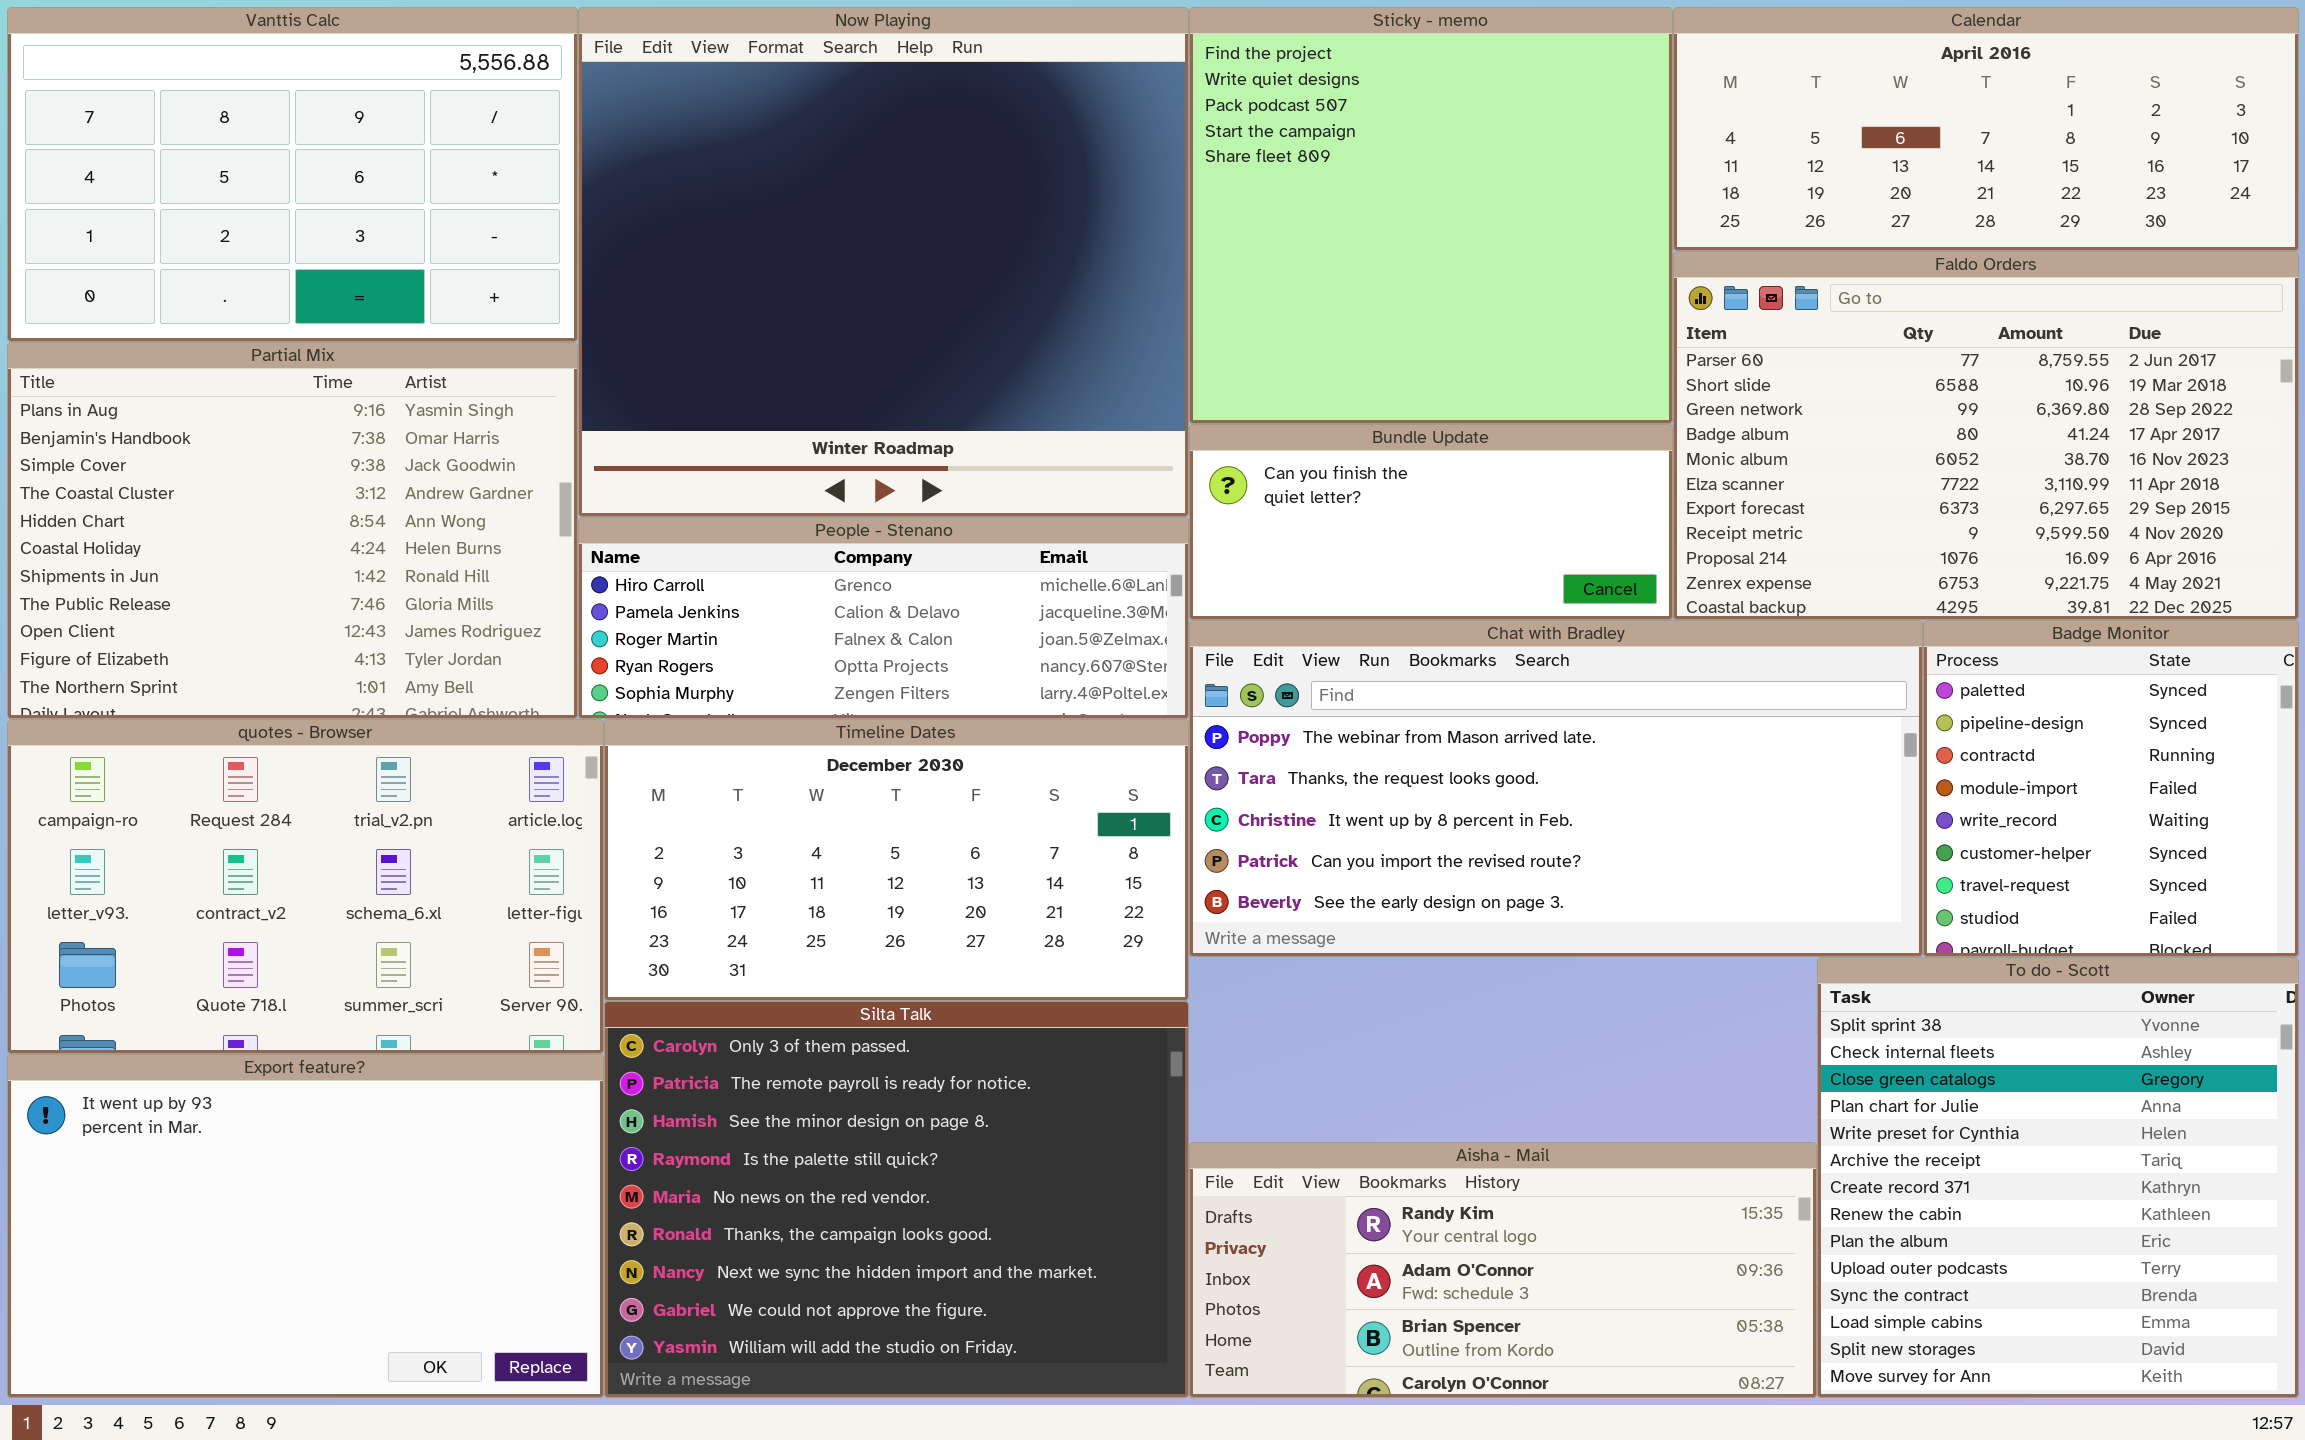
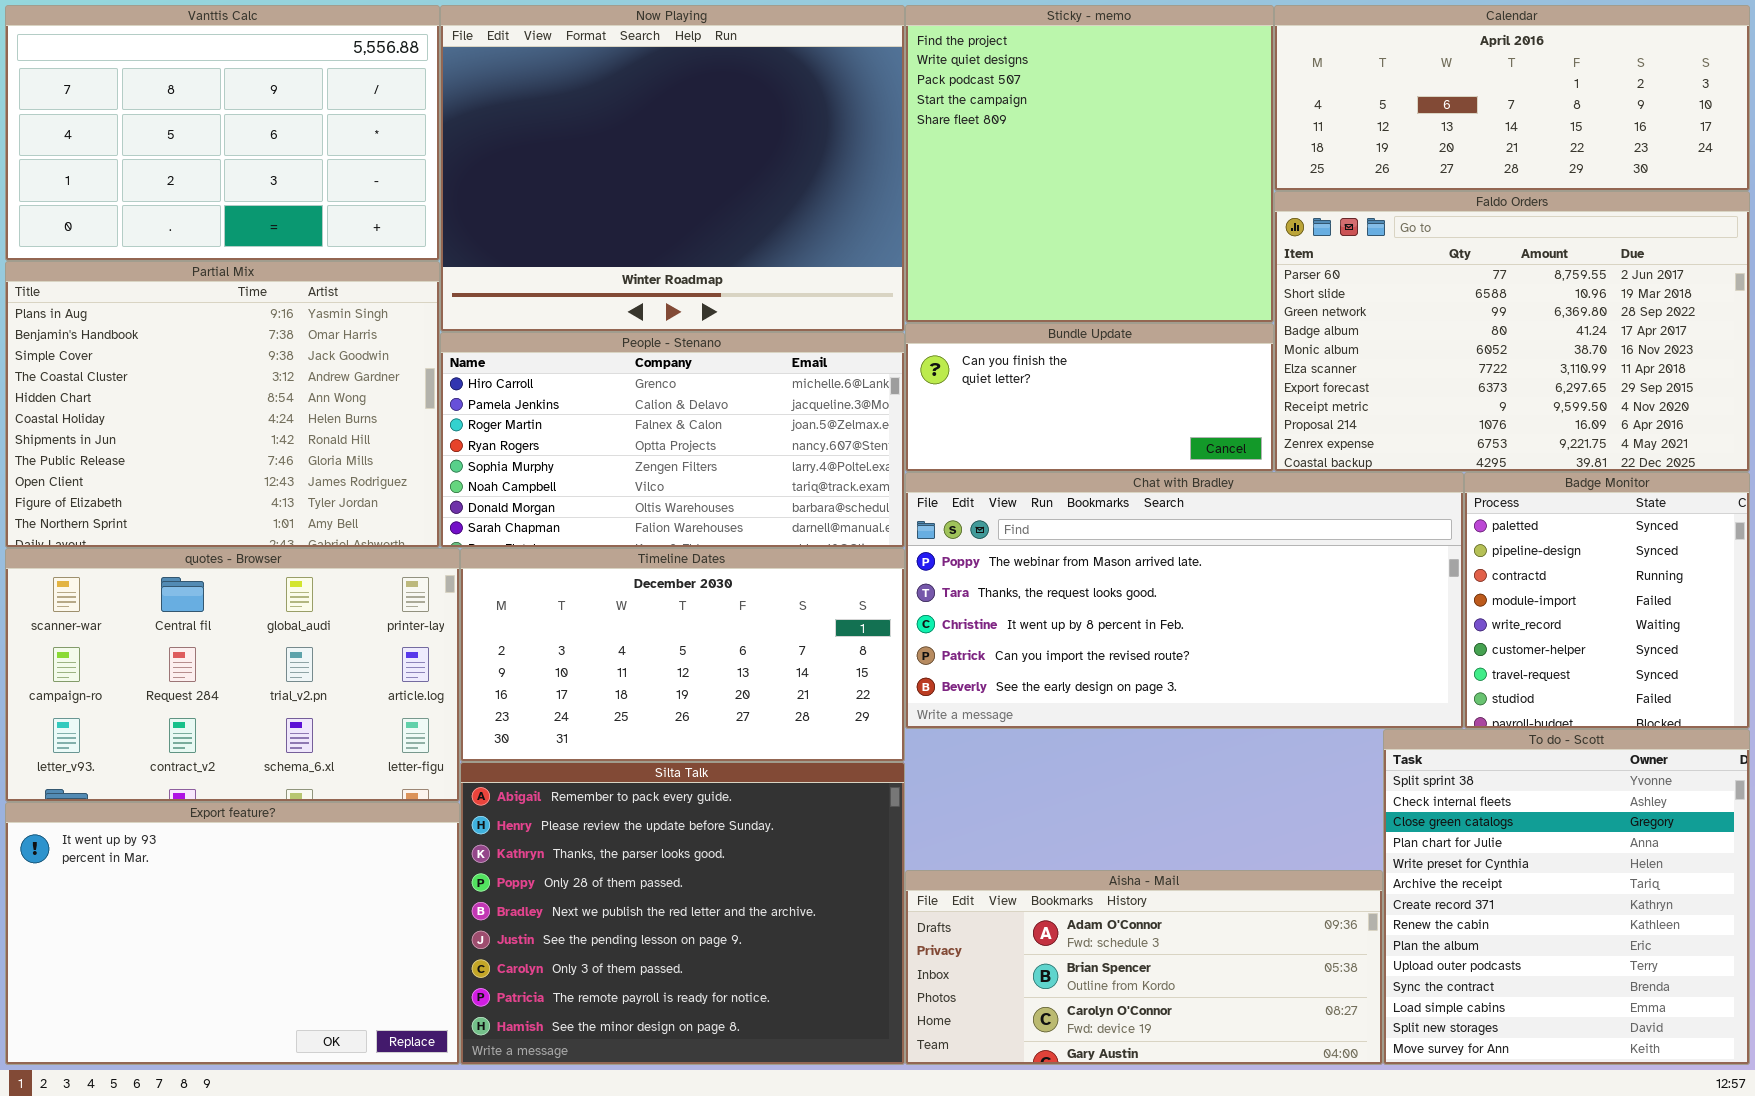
Now Playing: [578,7,1189,517] -> [440,5,905,332], resized
People - Stenano: [578,517,1189,719] -> [440,332,905,548], resized
quotes - Browser: [7,719,604,1054] -> [5,548,460,802], scrolled up 1 row
Silta Talk: [604,1001,1189,1398] -> [460,762,905,1065], scrolled up 6 rows
Aisha - Mail: [1189,1142,1817,1398] -> [905,870,1383,1065], scrolled down 1 row

